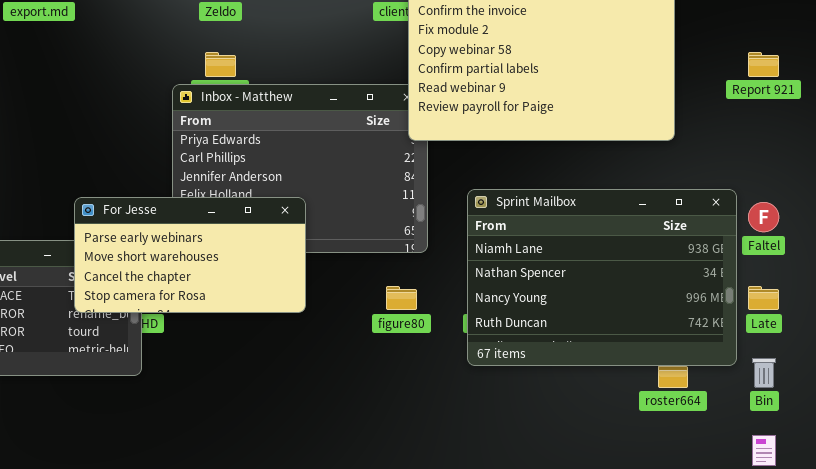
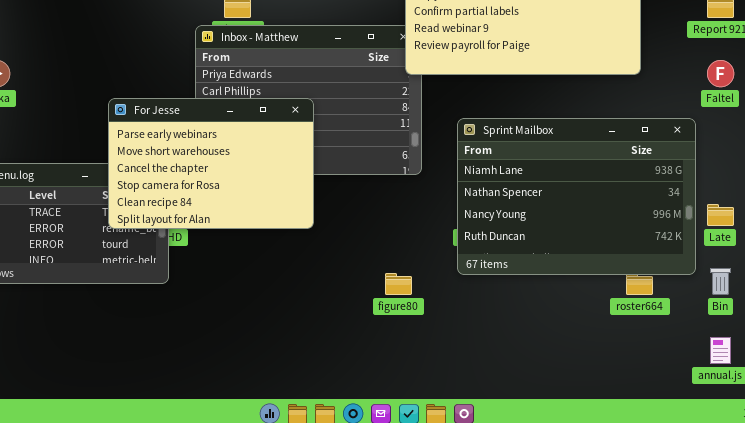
For Jesse: [74,197,306,313] -> [108,98,314,229], resized
Faltel: [748,202,779,232] -> [707,60,734,87], moved
figure80: [386,286,417,310] -> [385,273,412,295], moved

